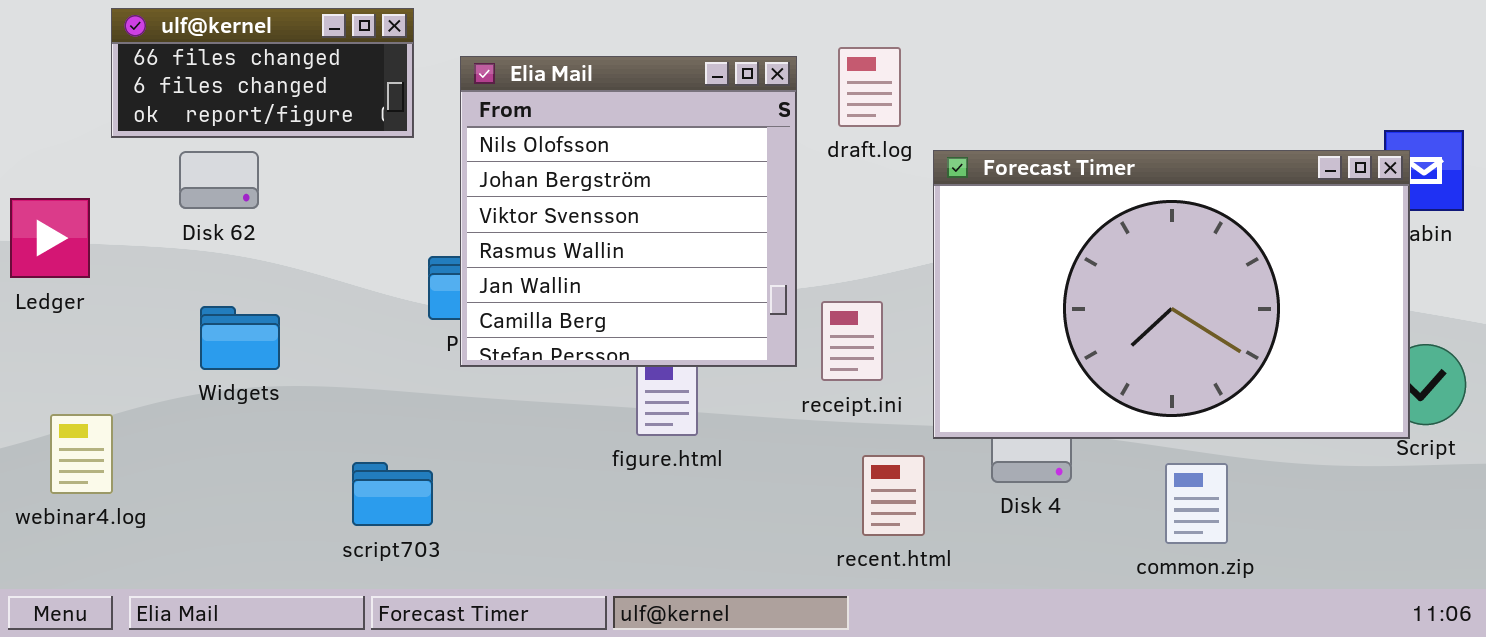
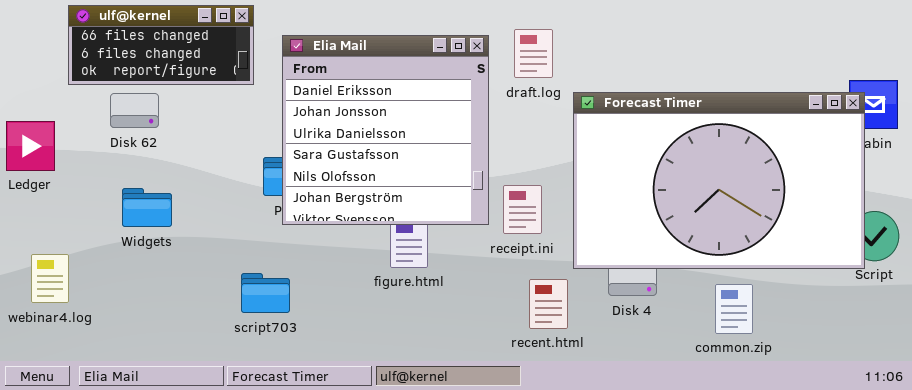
Elia Mail: [460,56,797,367] -> [282,35,489,225], scrolled up 4 rows
script703: [352,462,433,526] -> [241,273,290,313], moved

